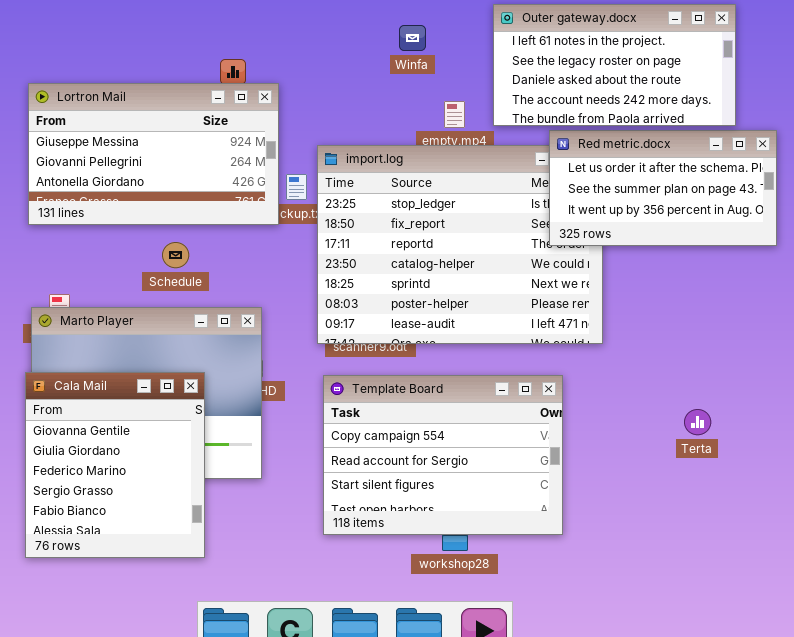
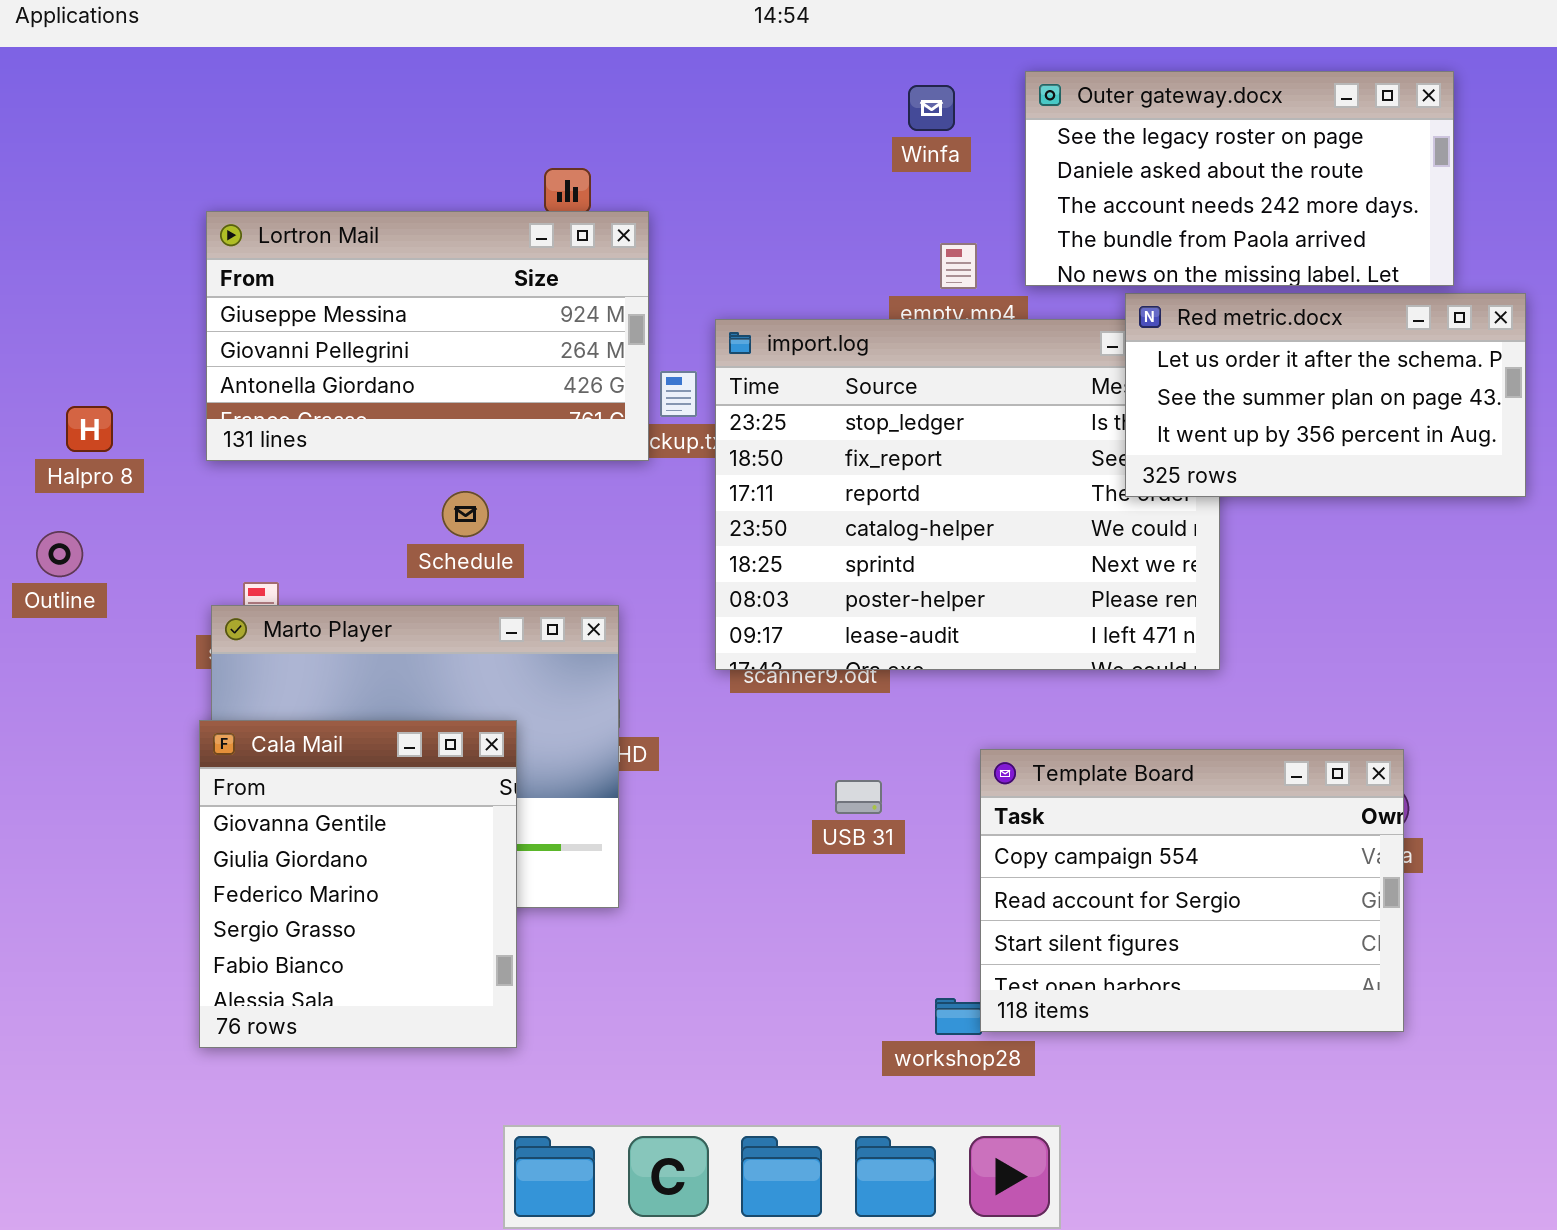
Outer gateway.docx: [493,4,736,126] -> [1025,71,1454,286], scrolled down 1 row
Winfa: [399,25,426,51] -> [908,85,955,131], moved
Template Board: [323,375,563,535] -> [980,749,1404,1032], moved

